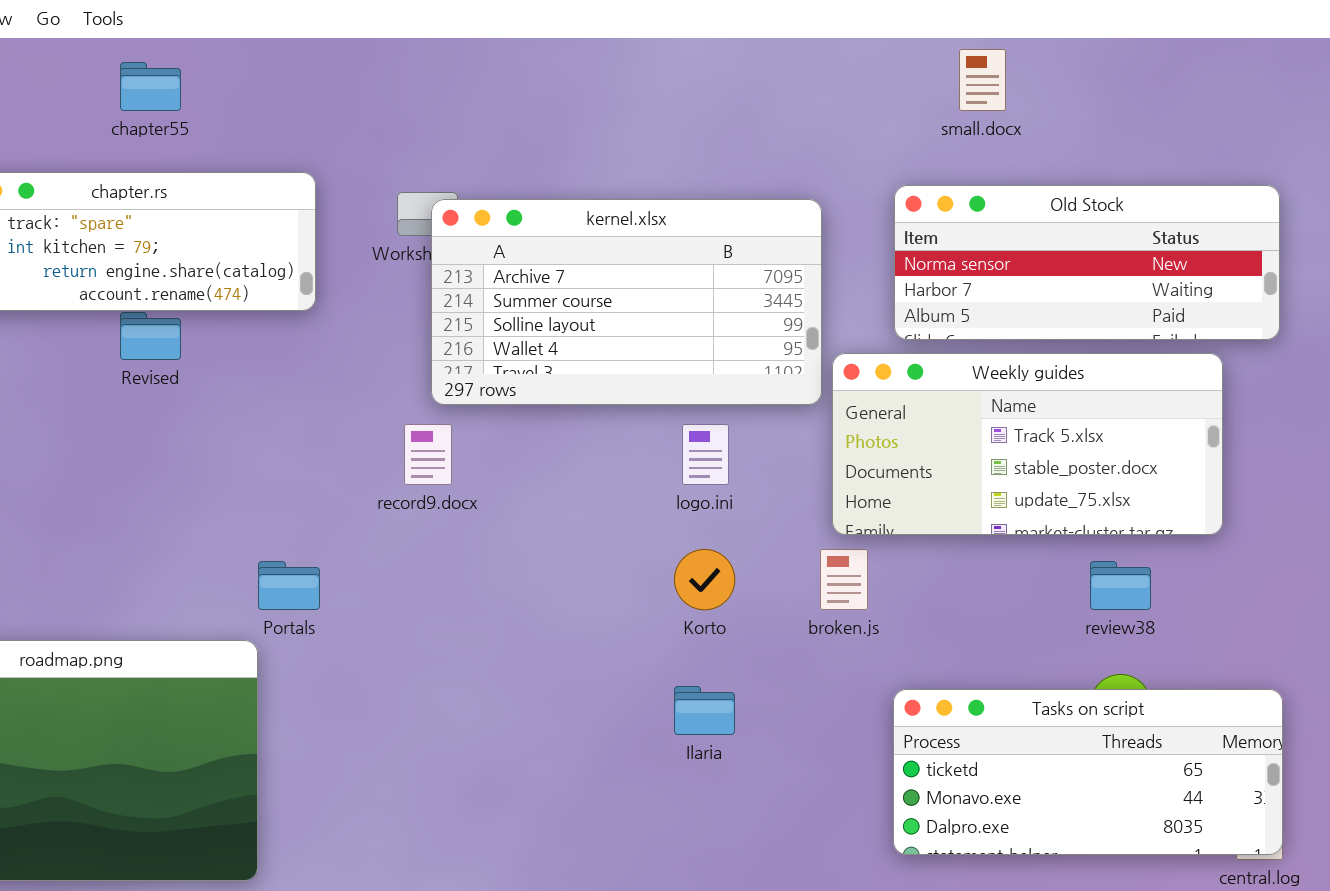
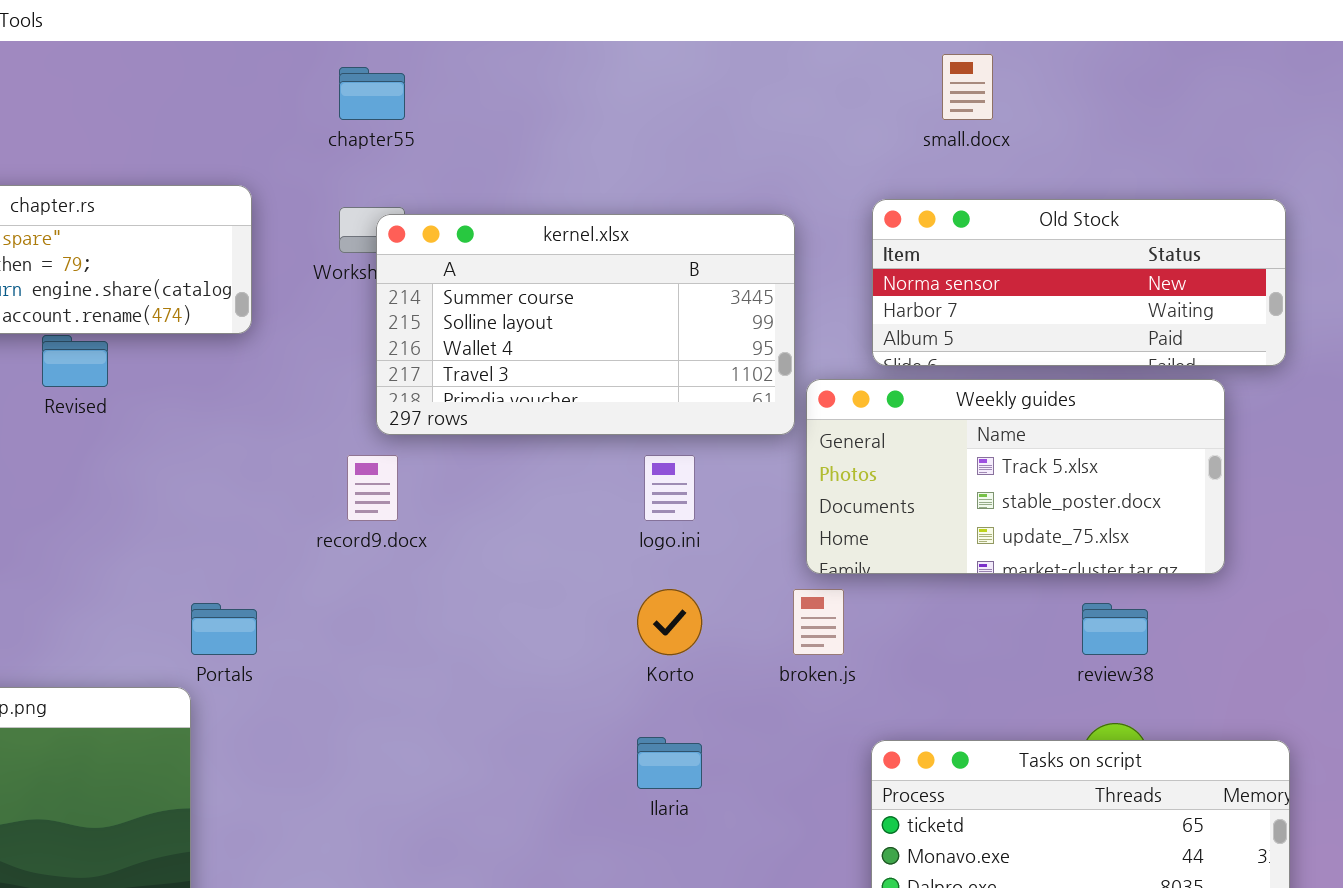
chapter55: [120,62,181,111] -> [339,67,405,120], moved
kernel.xlsx: [431,199,822,405] -> [376,214,795,435], scrolled down 1 row

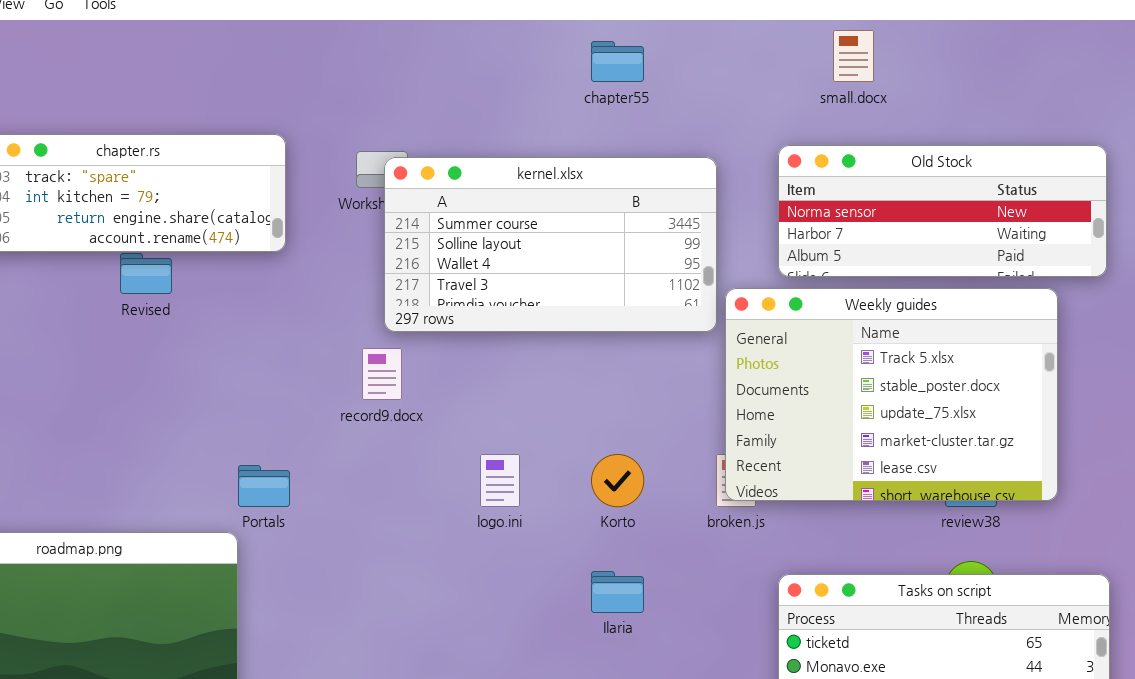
chapter55: [339,67,405,120] -> [591,41,644,82], moved
Weekly guides: [806,379,1225,574] -> [725,288,1058,501], resized
logo.ini: [644,455,695,521] -> [480,454,520,507], moved

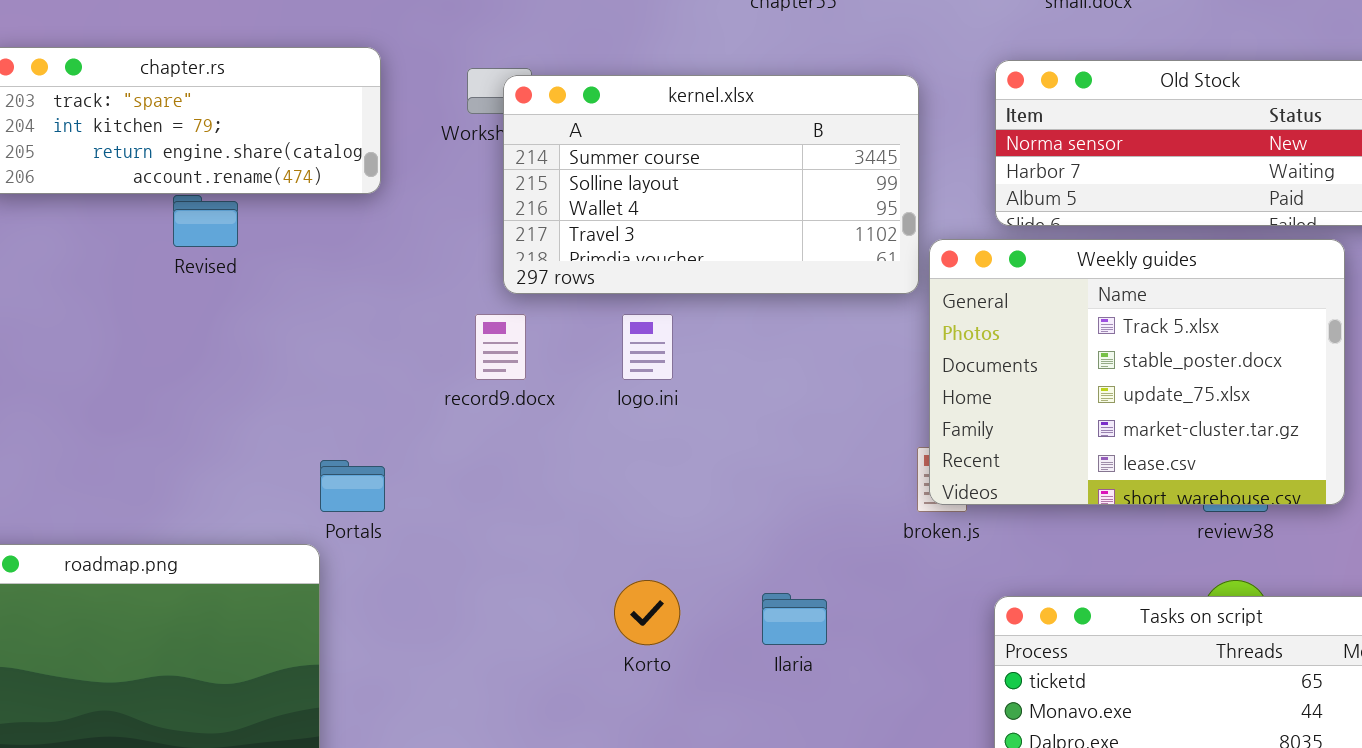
logo.ini: [480,454,520,507] -> [622,314,673,380], moved
Korto: [591,454,644,507] -> [614,580,680,645], moved

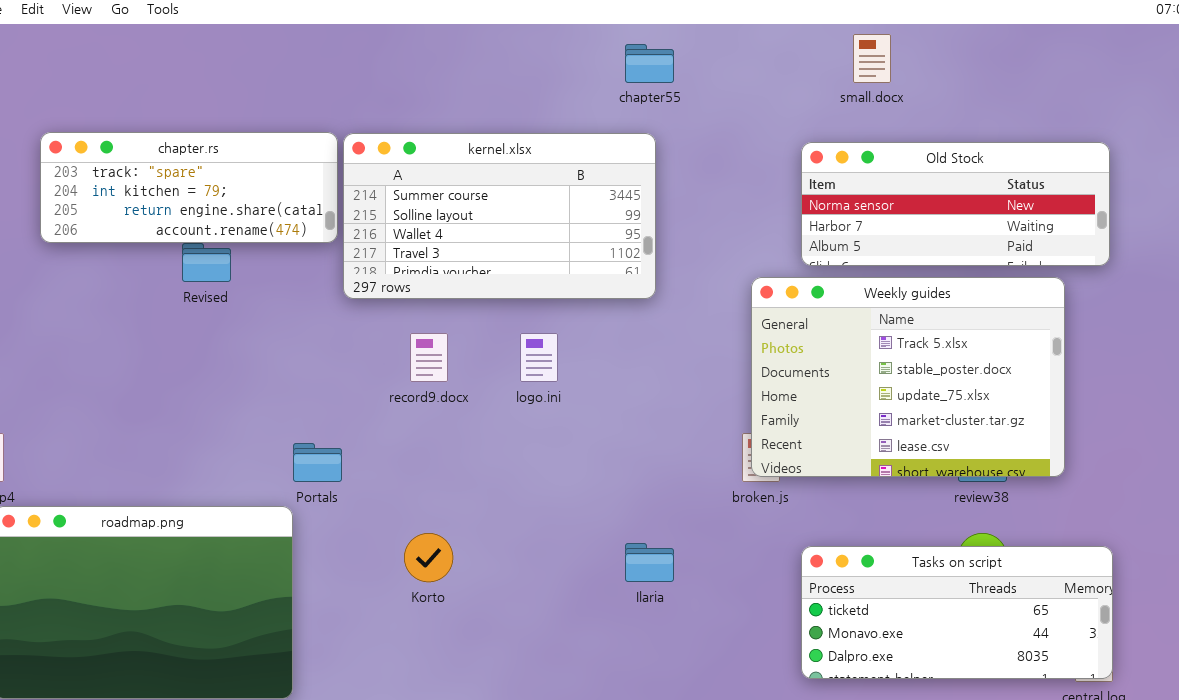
kernel.xlsx: [503,75,919,294] -> [343,133,656,299], moved
Korto: [614,580,680,645] -> [404,533,453,582], moved

